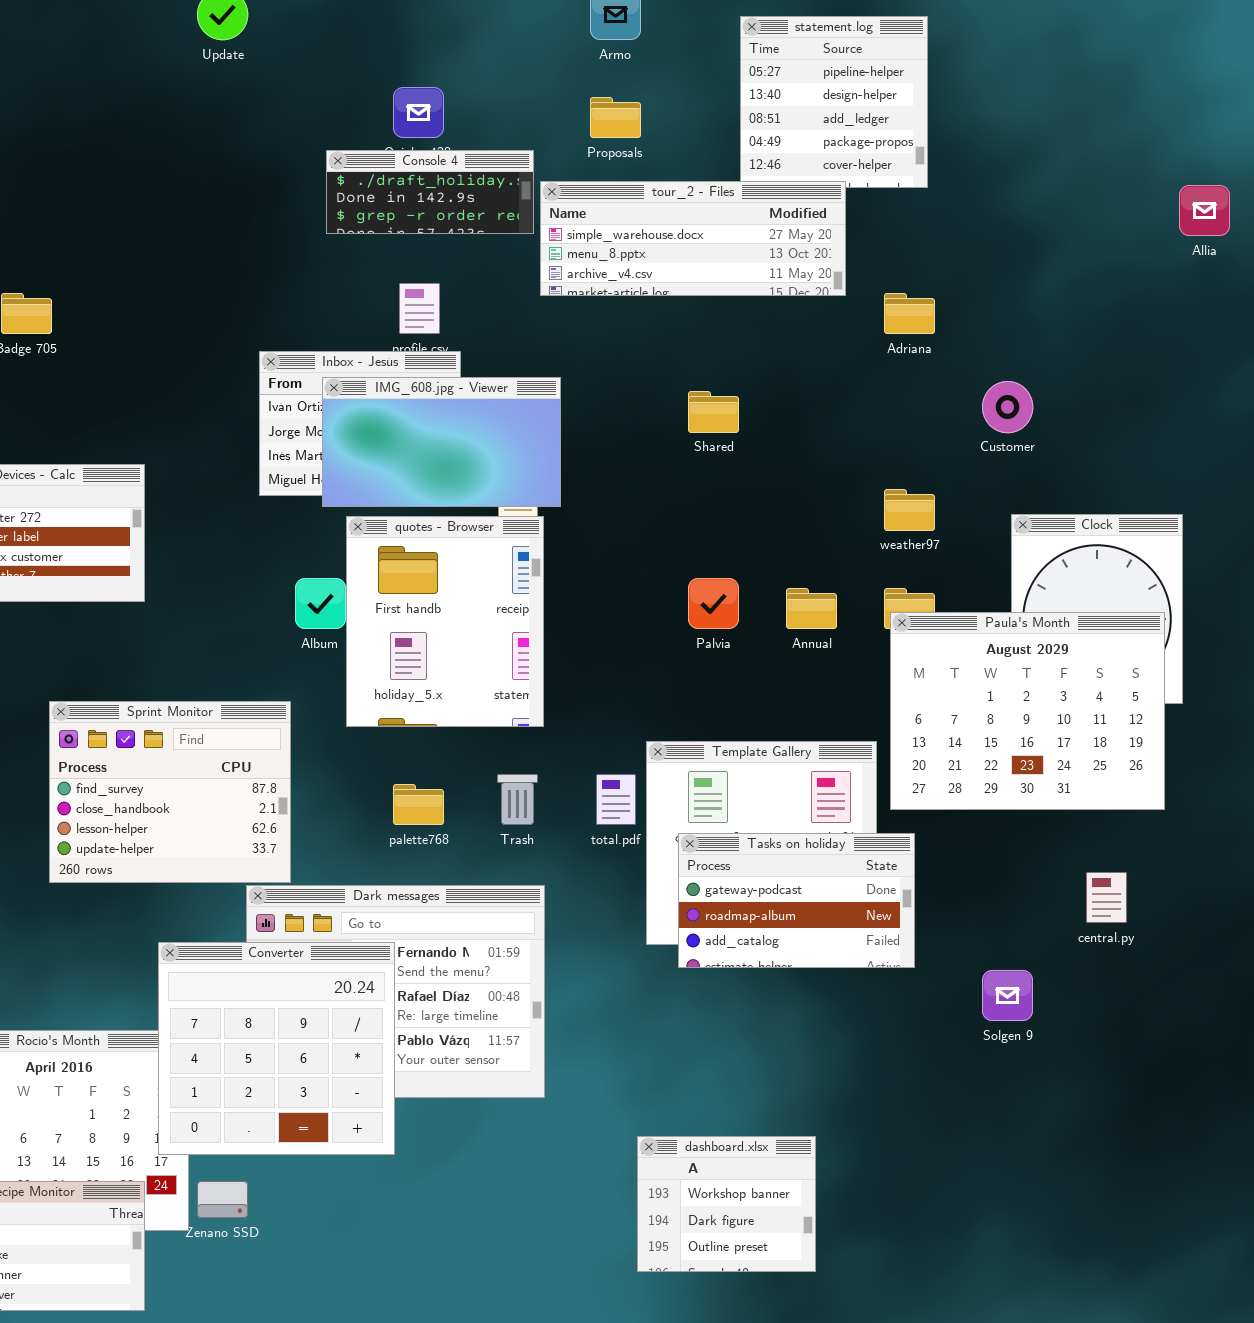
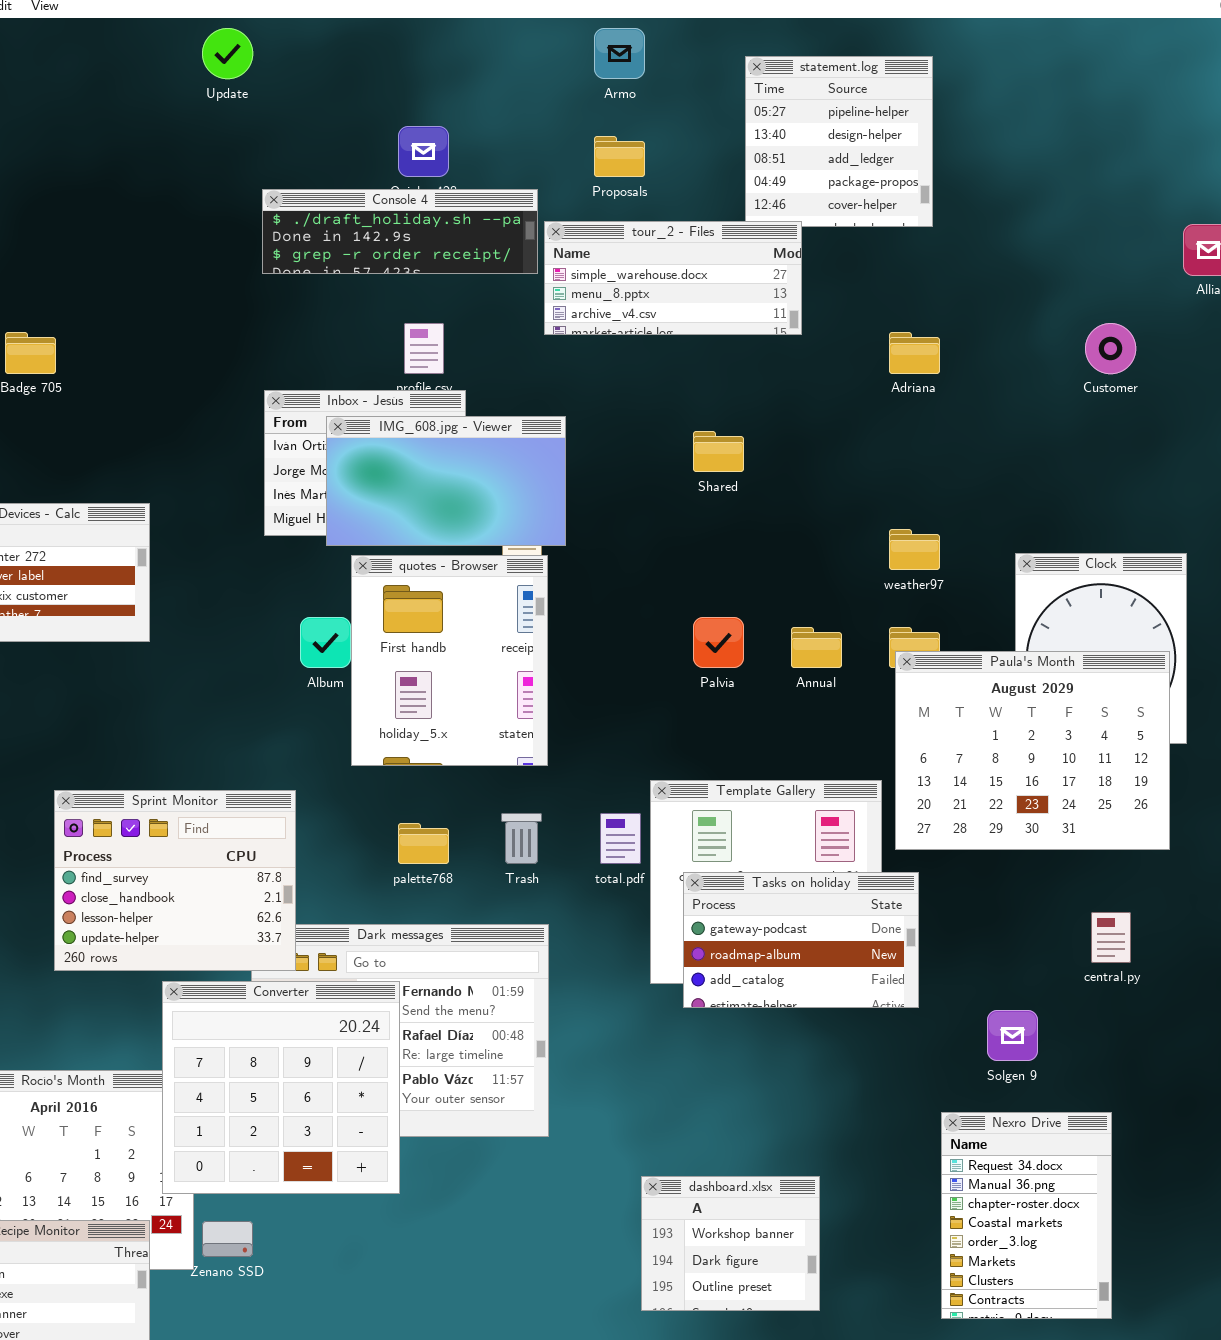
Console 4: [326,150,534,234] -> [262,189,538,274], resized
tour_2 - Files: [540,181,846,296] -> [544,221,802,335], resized
Customer: [982,381,1033,433] -> [1085,323,1136,374], moved
Sprint Monitor: [49,701,291,883] -> [54,790,296,971], moved
Nexro Drive: none -> [941,1112,1112,1319], opened

